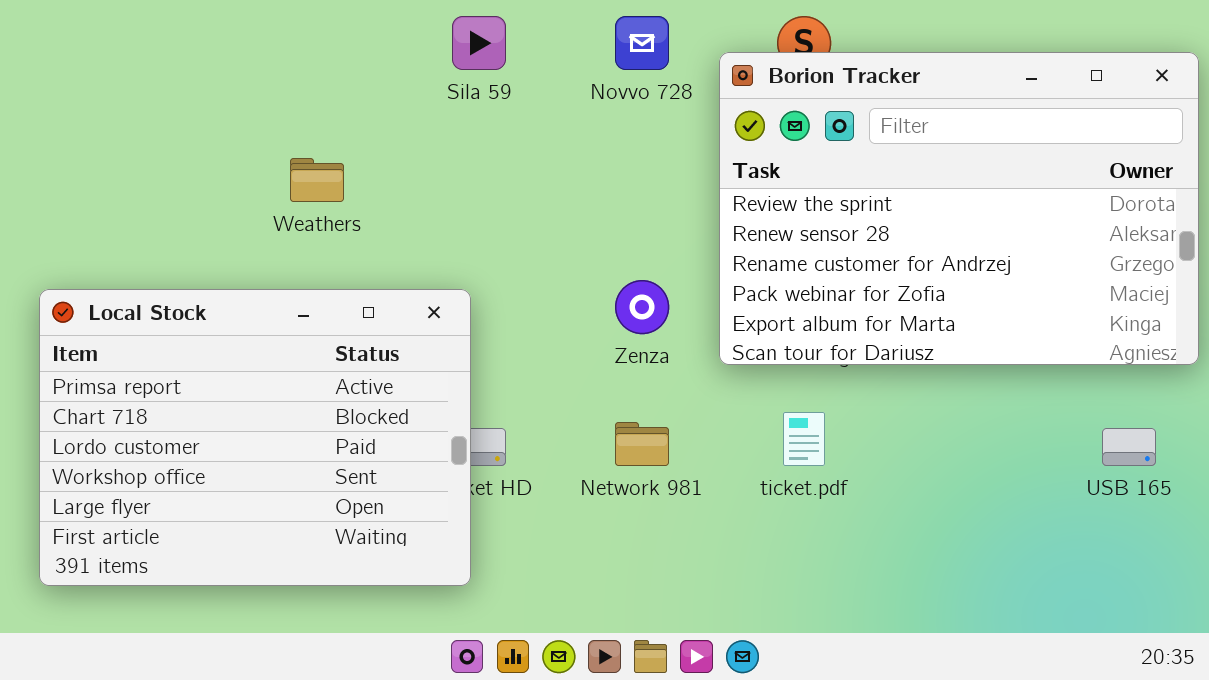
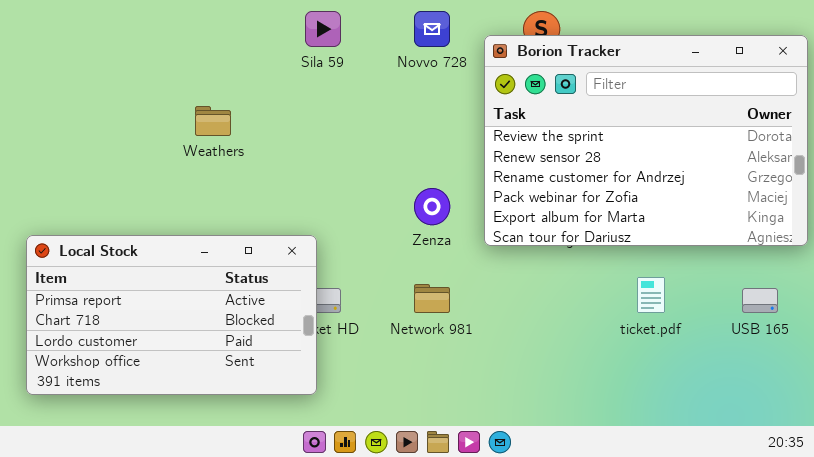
Local Stock: [39,289,471,586] -> [26,235,317,395], resized
ticket.pdf: [783,412,825,466] -> [637,277,665,313], moved

